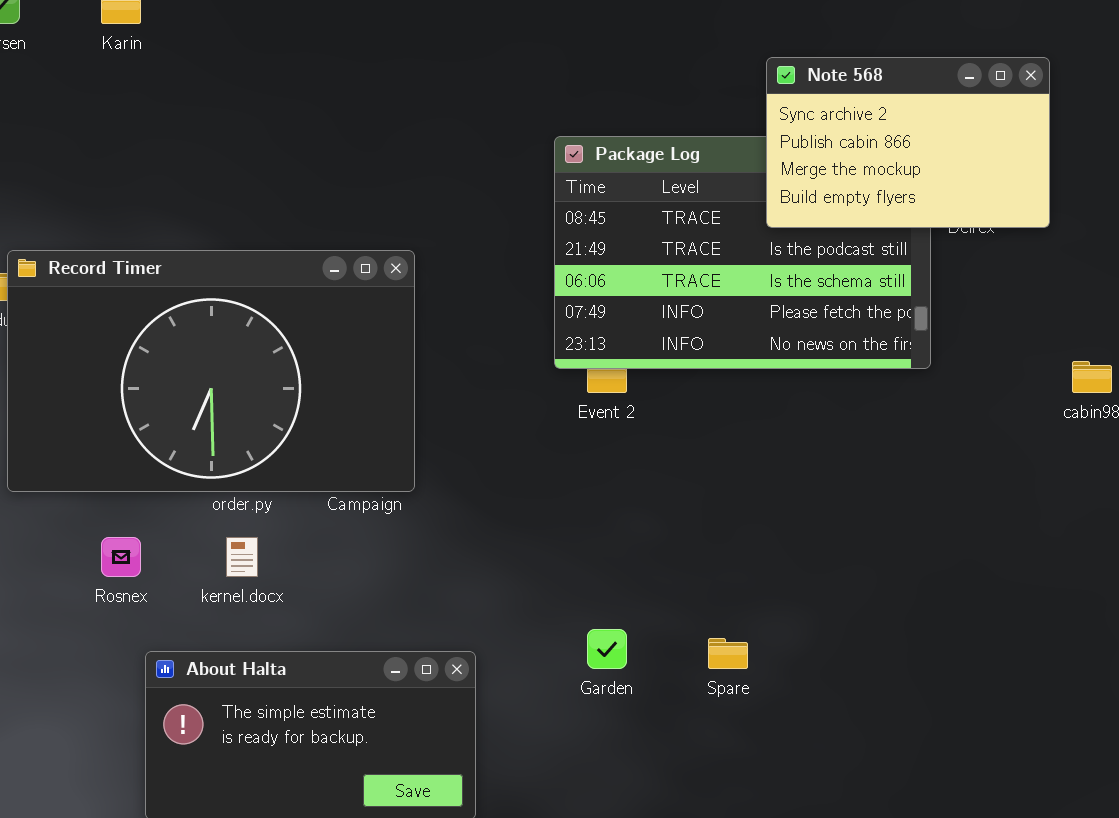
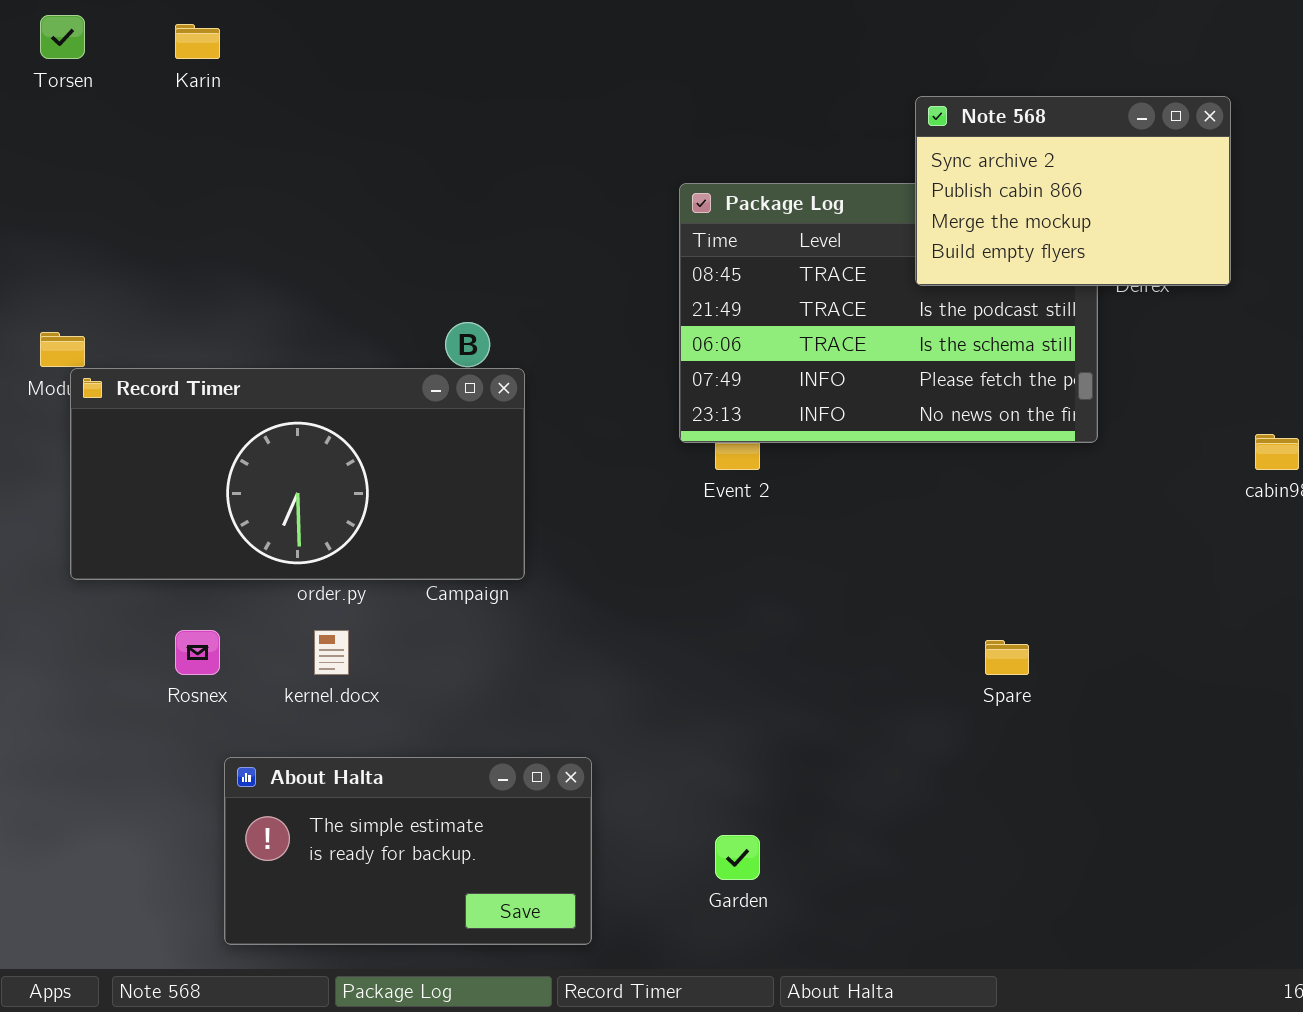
Record Timer: [7,250,415,492] -> [70,368,525,580], resized
Garden: [587,629,627,669] -> [715,835,760,880], moved
Spare: [708,638,748,669] -> [985,640,1029,675], moved

